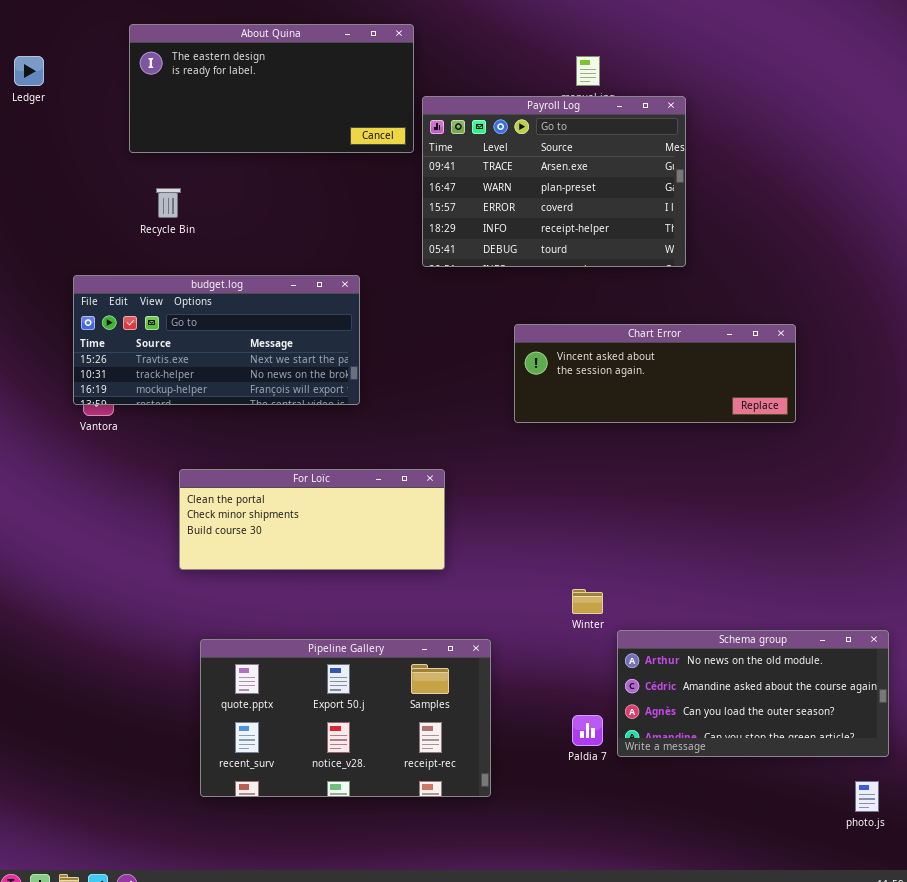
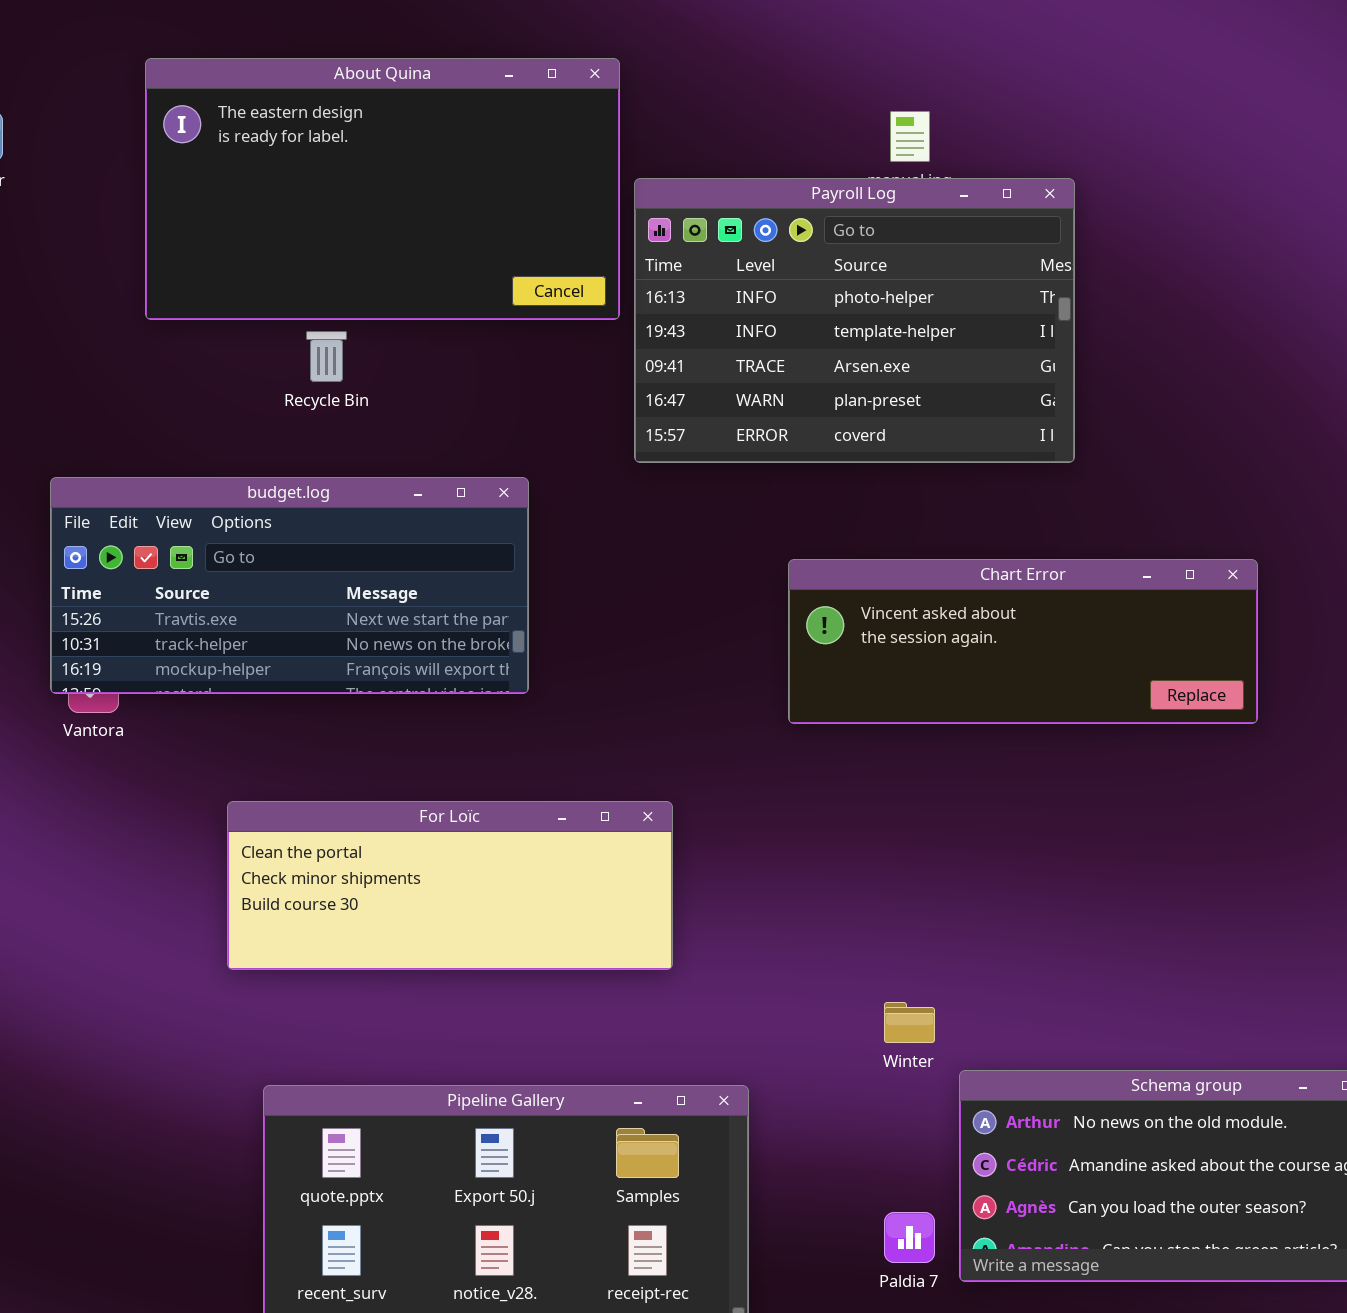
About Quina: [129,24,414,153] -> [145,58,620,320], resized
Payroll Log: [422,96,686,267] -> [634,178,1075,463], scrolled up 2 rows
Recycle Bin: [156,188,181,218] -> [306,331,347,382], moved

